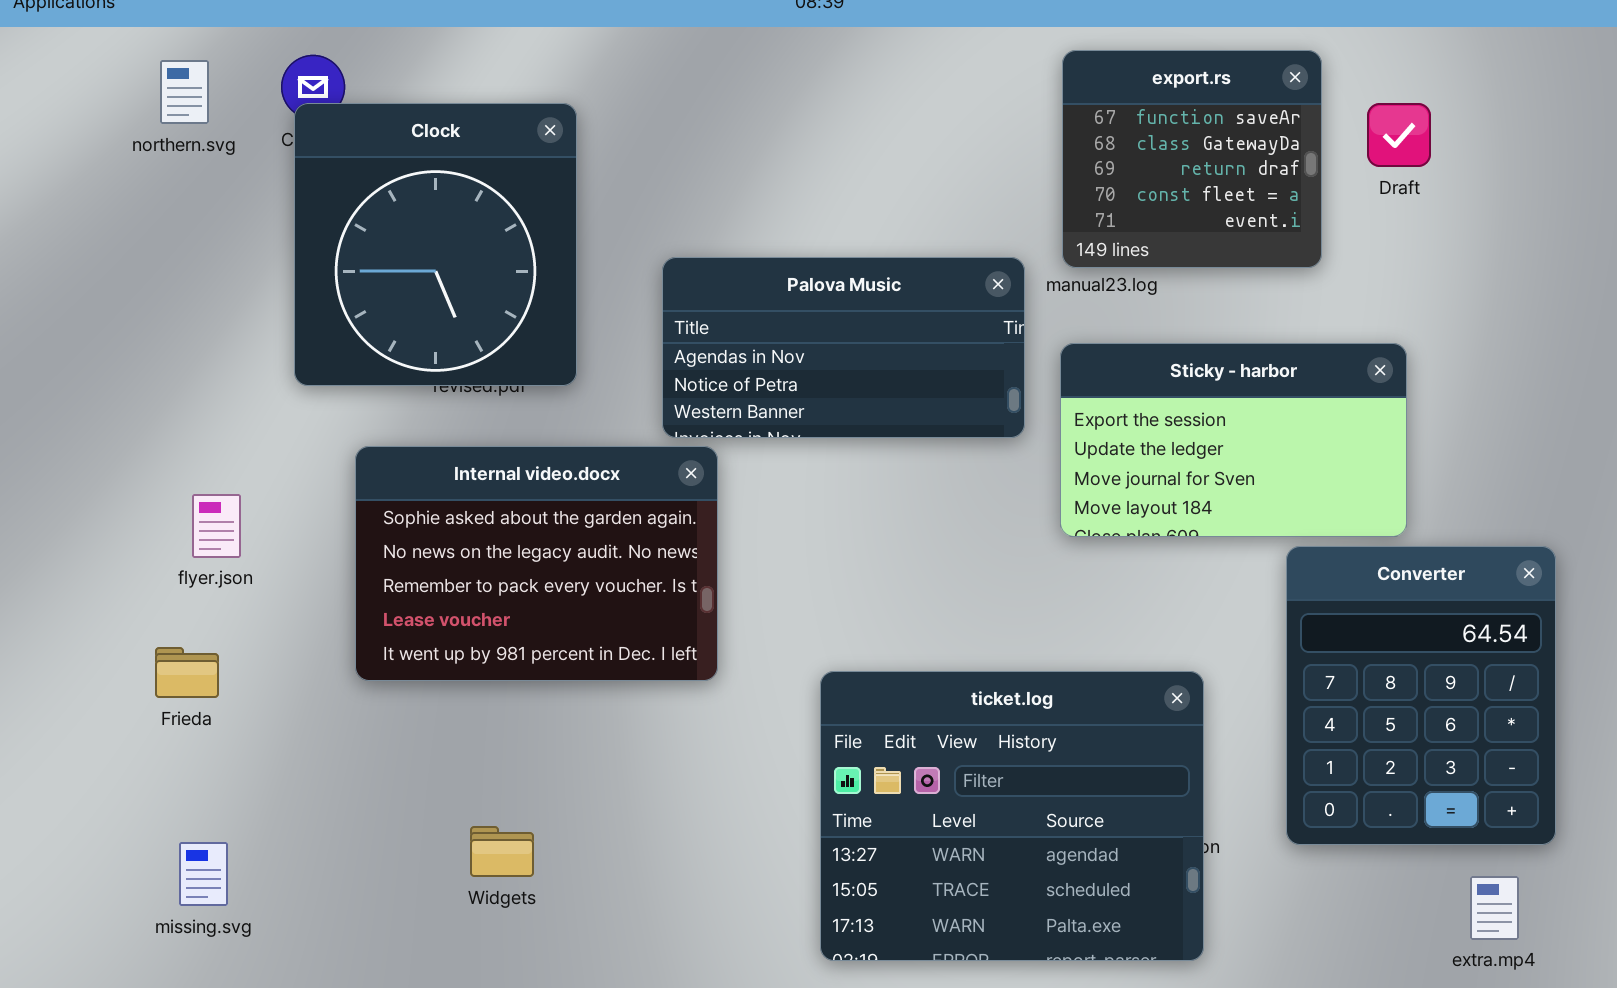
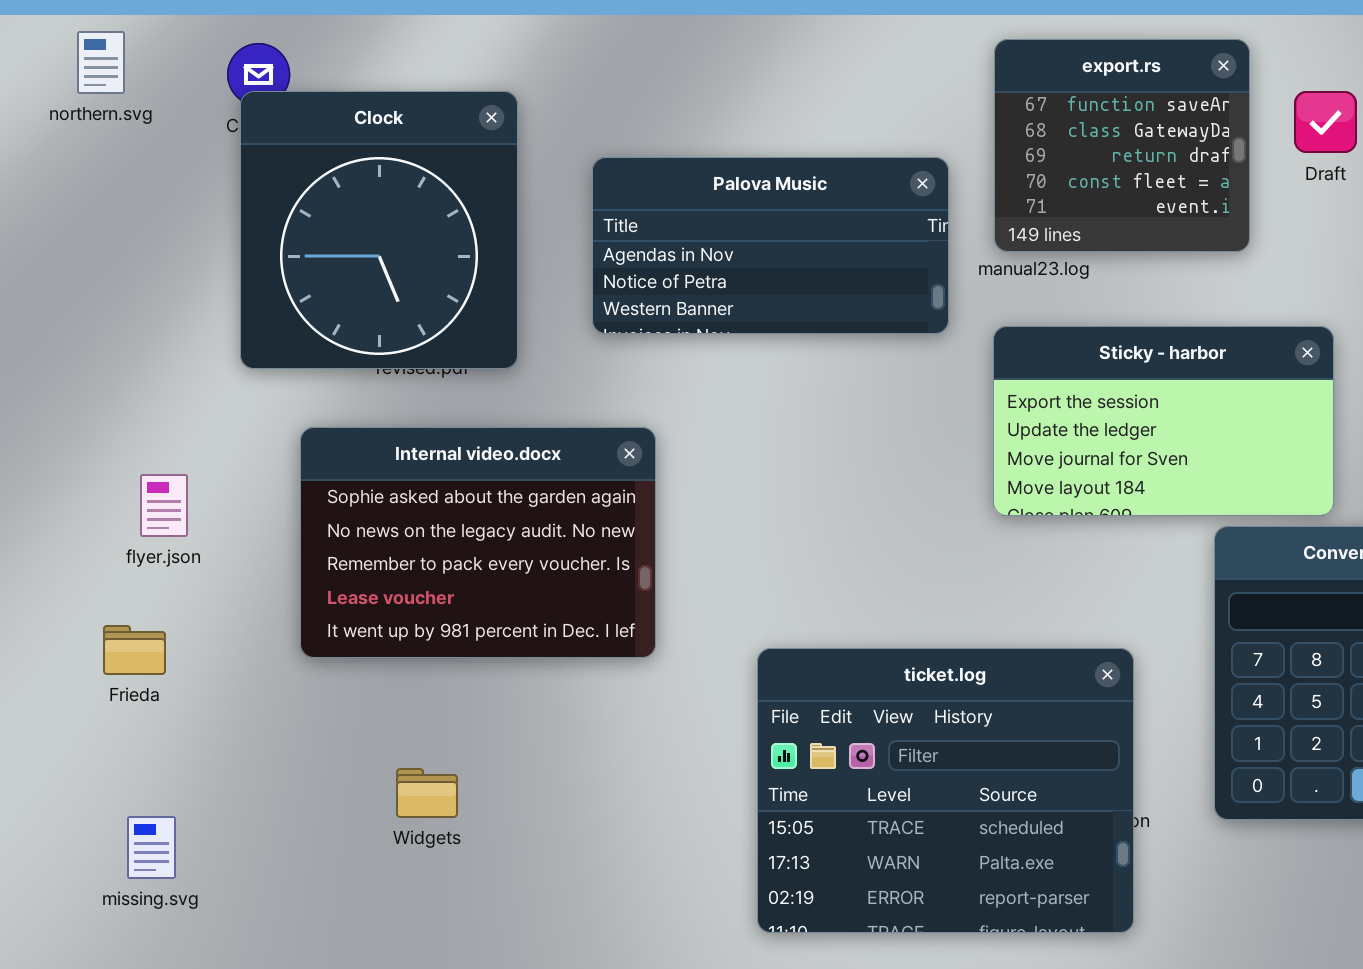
northern.svg: [160,60,209,124] -> [77,31,125,94], moved
Palova Music: [662,257,1025,438] -> [592,157,949,334], moved
ticket.log: [820,671,1204,961] -> [757,648,1134,933], scrolled down 1 row
Widgets: [470,826,534,877] -> [396,768,458,818], moved

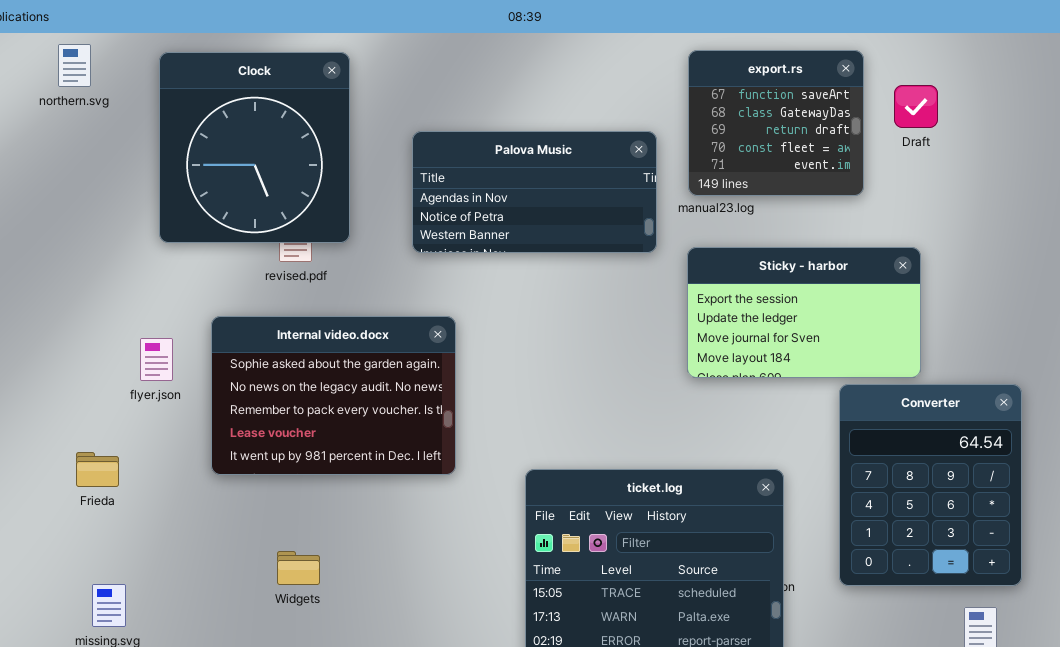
Clock: [240,91,518,369] -> [159,52,350,243], moved
flyer.json: [140,474,188,537] -> [140,338,173,381], moved

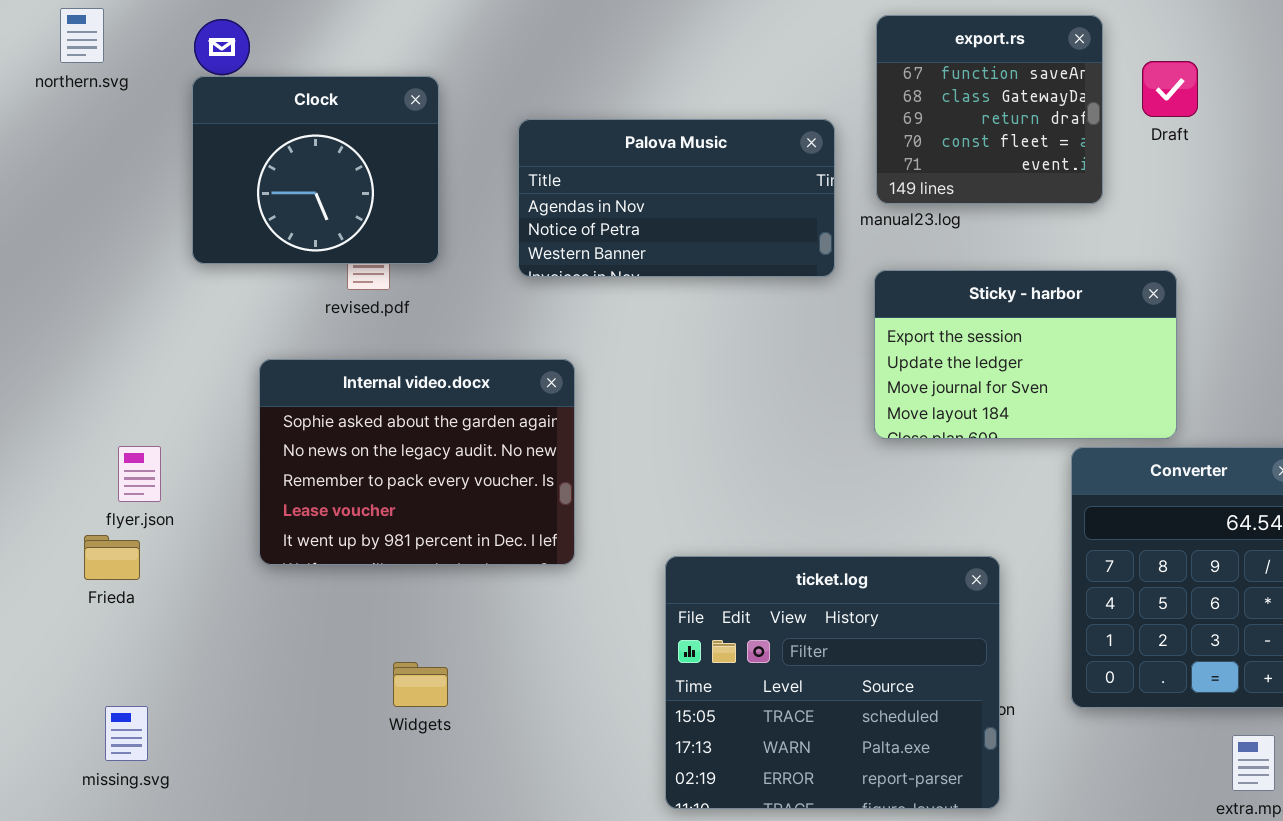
Clock: [159,52,350,243] -> [192,76,439,264], resized
flyer.json: [140,338,173,381] -> [118,446,161,502], moved
Widgets: [277,551,320,585] -> [393,662,448,707], moved

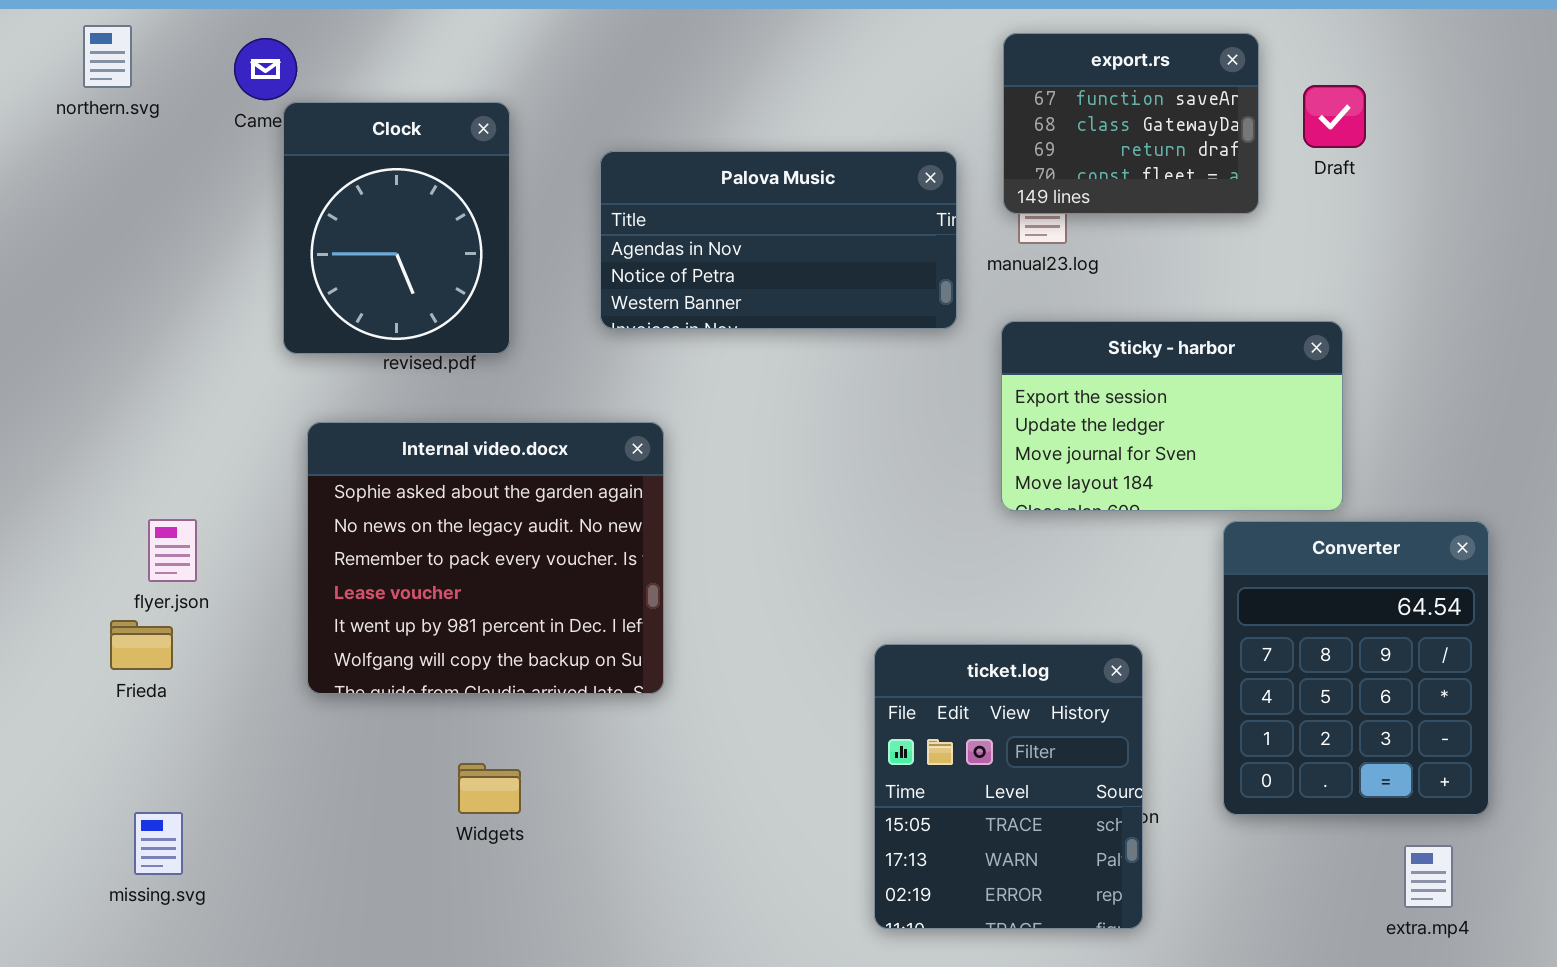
export.rs: [876,15,1103,204] -> [1003,33,1259,214], resized
Clock: [192,76,439,264] -> [283,102,510,354], resized
Internal video.docx: [259,359,575,565] -> [307,422,664,694], resized
ticket.log: [665,556,1000,809] -> [874,644,1143,929], resized

